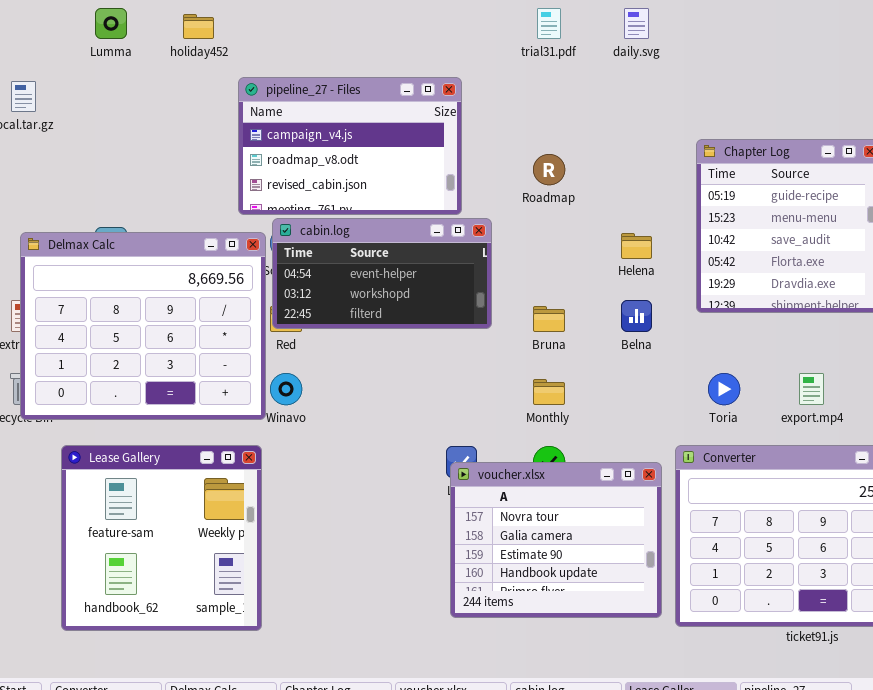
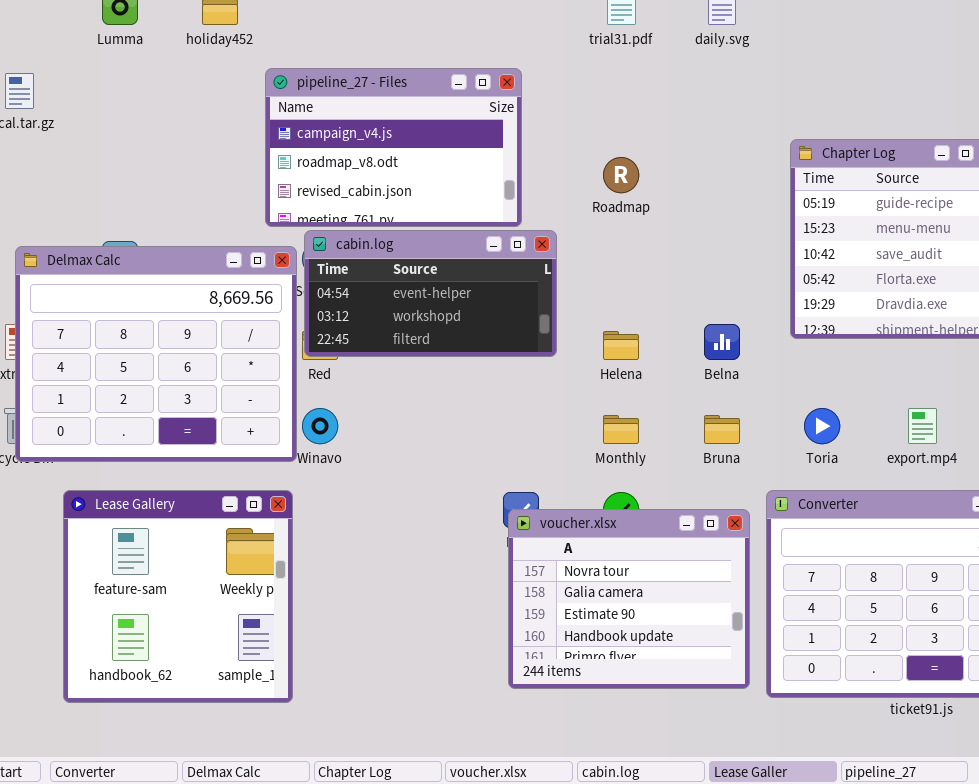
Helena: [621,233,652,259] -> [603,331,639,360], moved
Bruna: [533,306,565,332] -> [704,415,740,444], moved

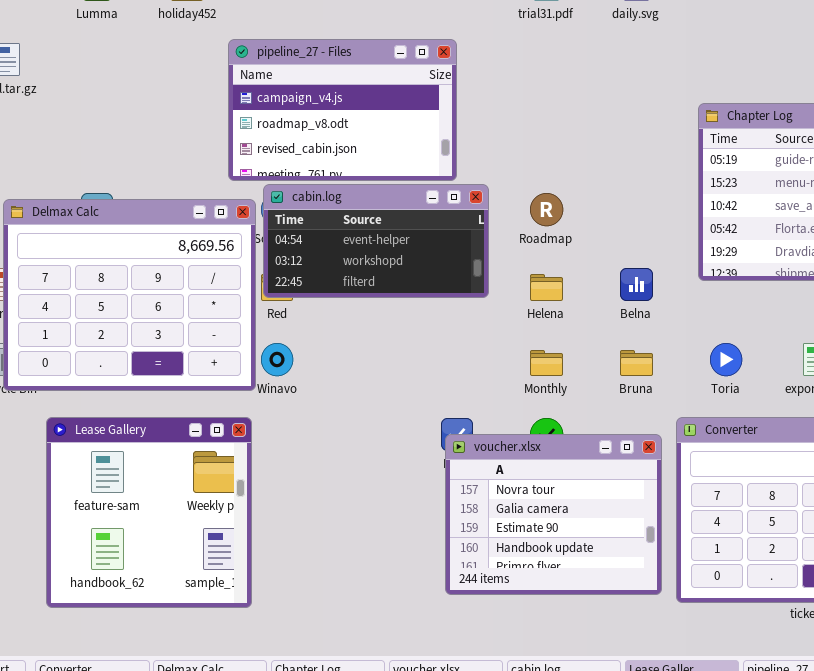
Roadmap: [603,157,639,193] -> [530,193,563,226], moved

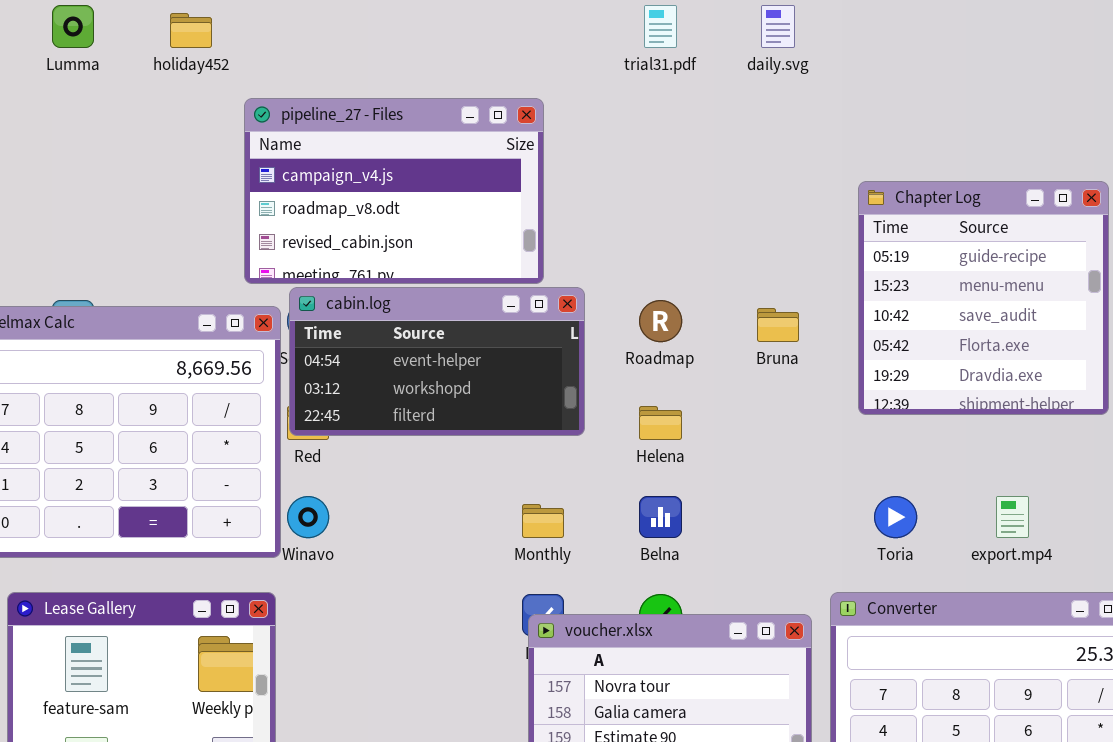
Belna: [620,268,653,301] -> [639,496,682,538], moved
Monthly: [530,350,563,376] -> [522,504,564,538], moved
Bruna: [620,350,653,376] -> [757,308,799,342], moved

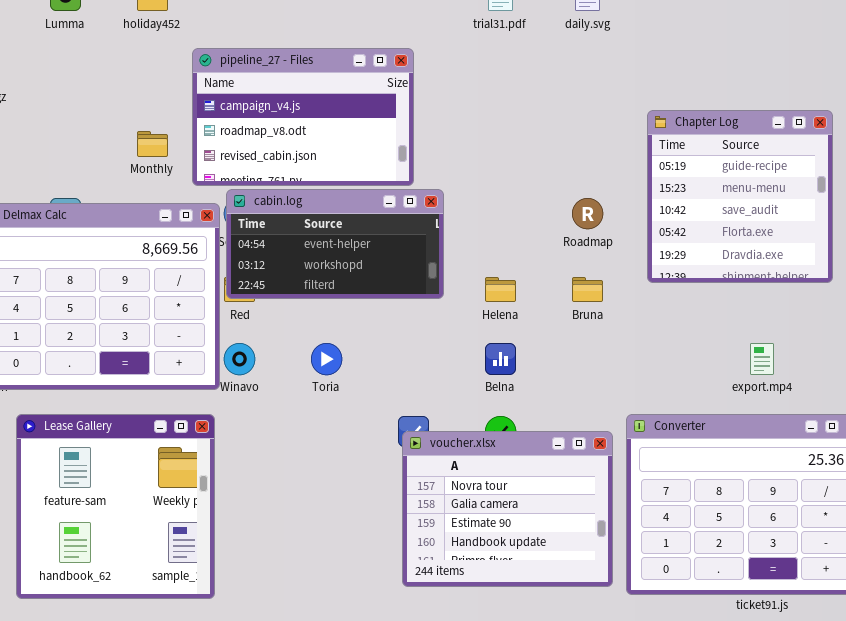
Roadmap: [639,300,682,342] -> [572,198,603,229], moved
Bruna: [757,308,799,342] -> [572,277,603,302], moved
Toria: [874,496,917,538] -> [311,343,342,375], moved
Monthly: [522,504,564,538] -> [137,131,168,157], moved

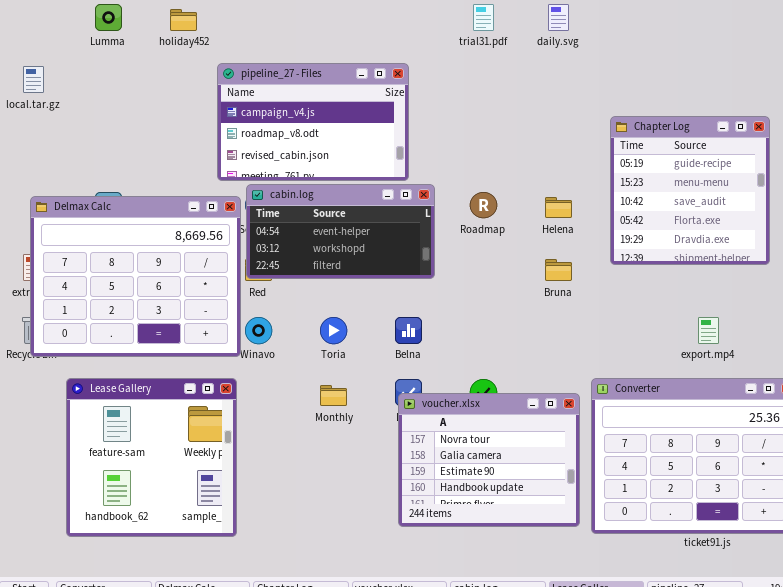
Monthly: [137,131,168,157] -> [320,385,347,406], moved
Roadmap: [572,198,603,229] -> [470,192,497,218], moved
Helena: [485,277,516,302] -> [545,197,572,218], moved
Belna: [485,343,516,375] -> [395,317,422,344], moved

